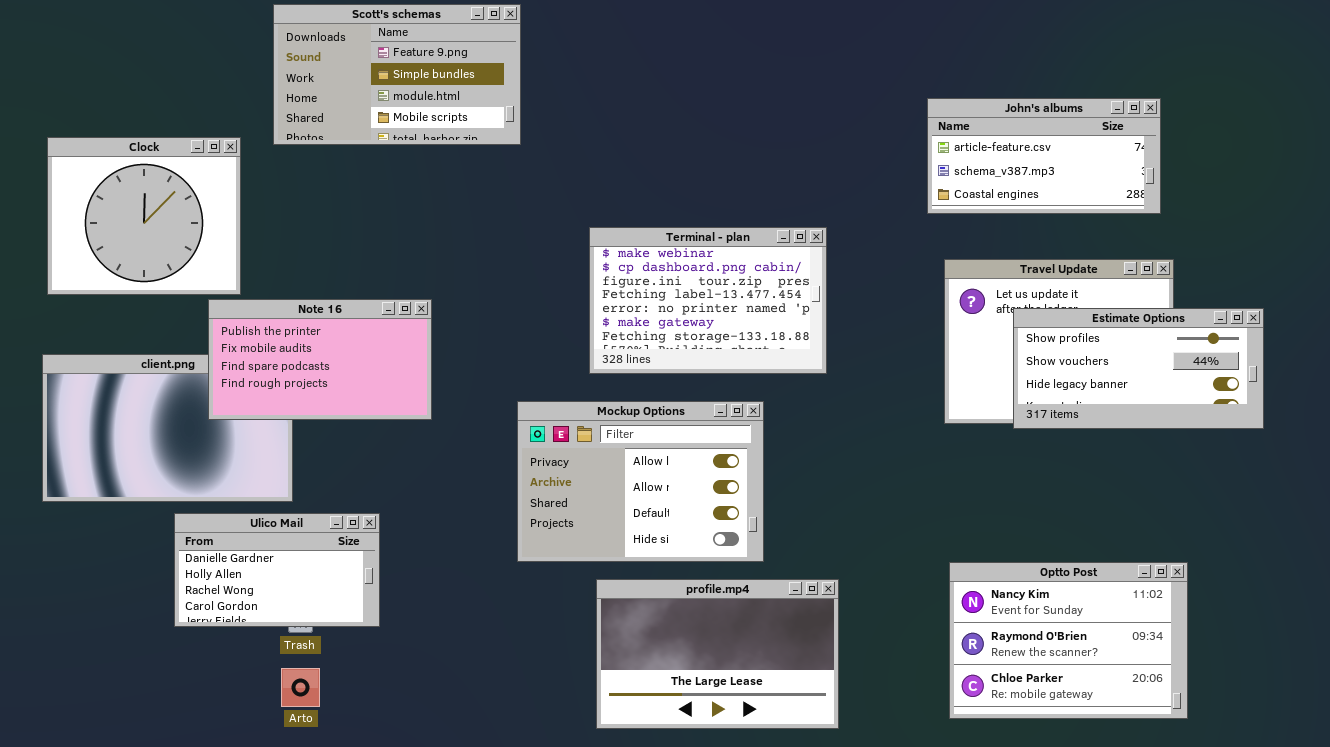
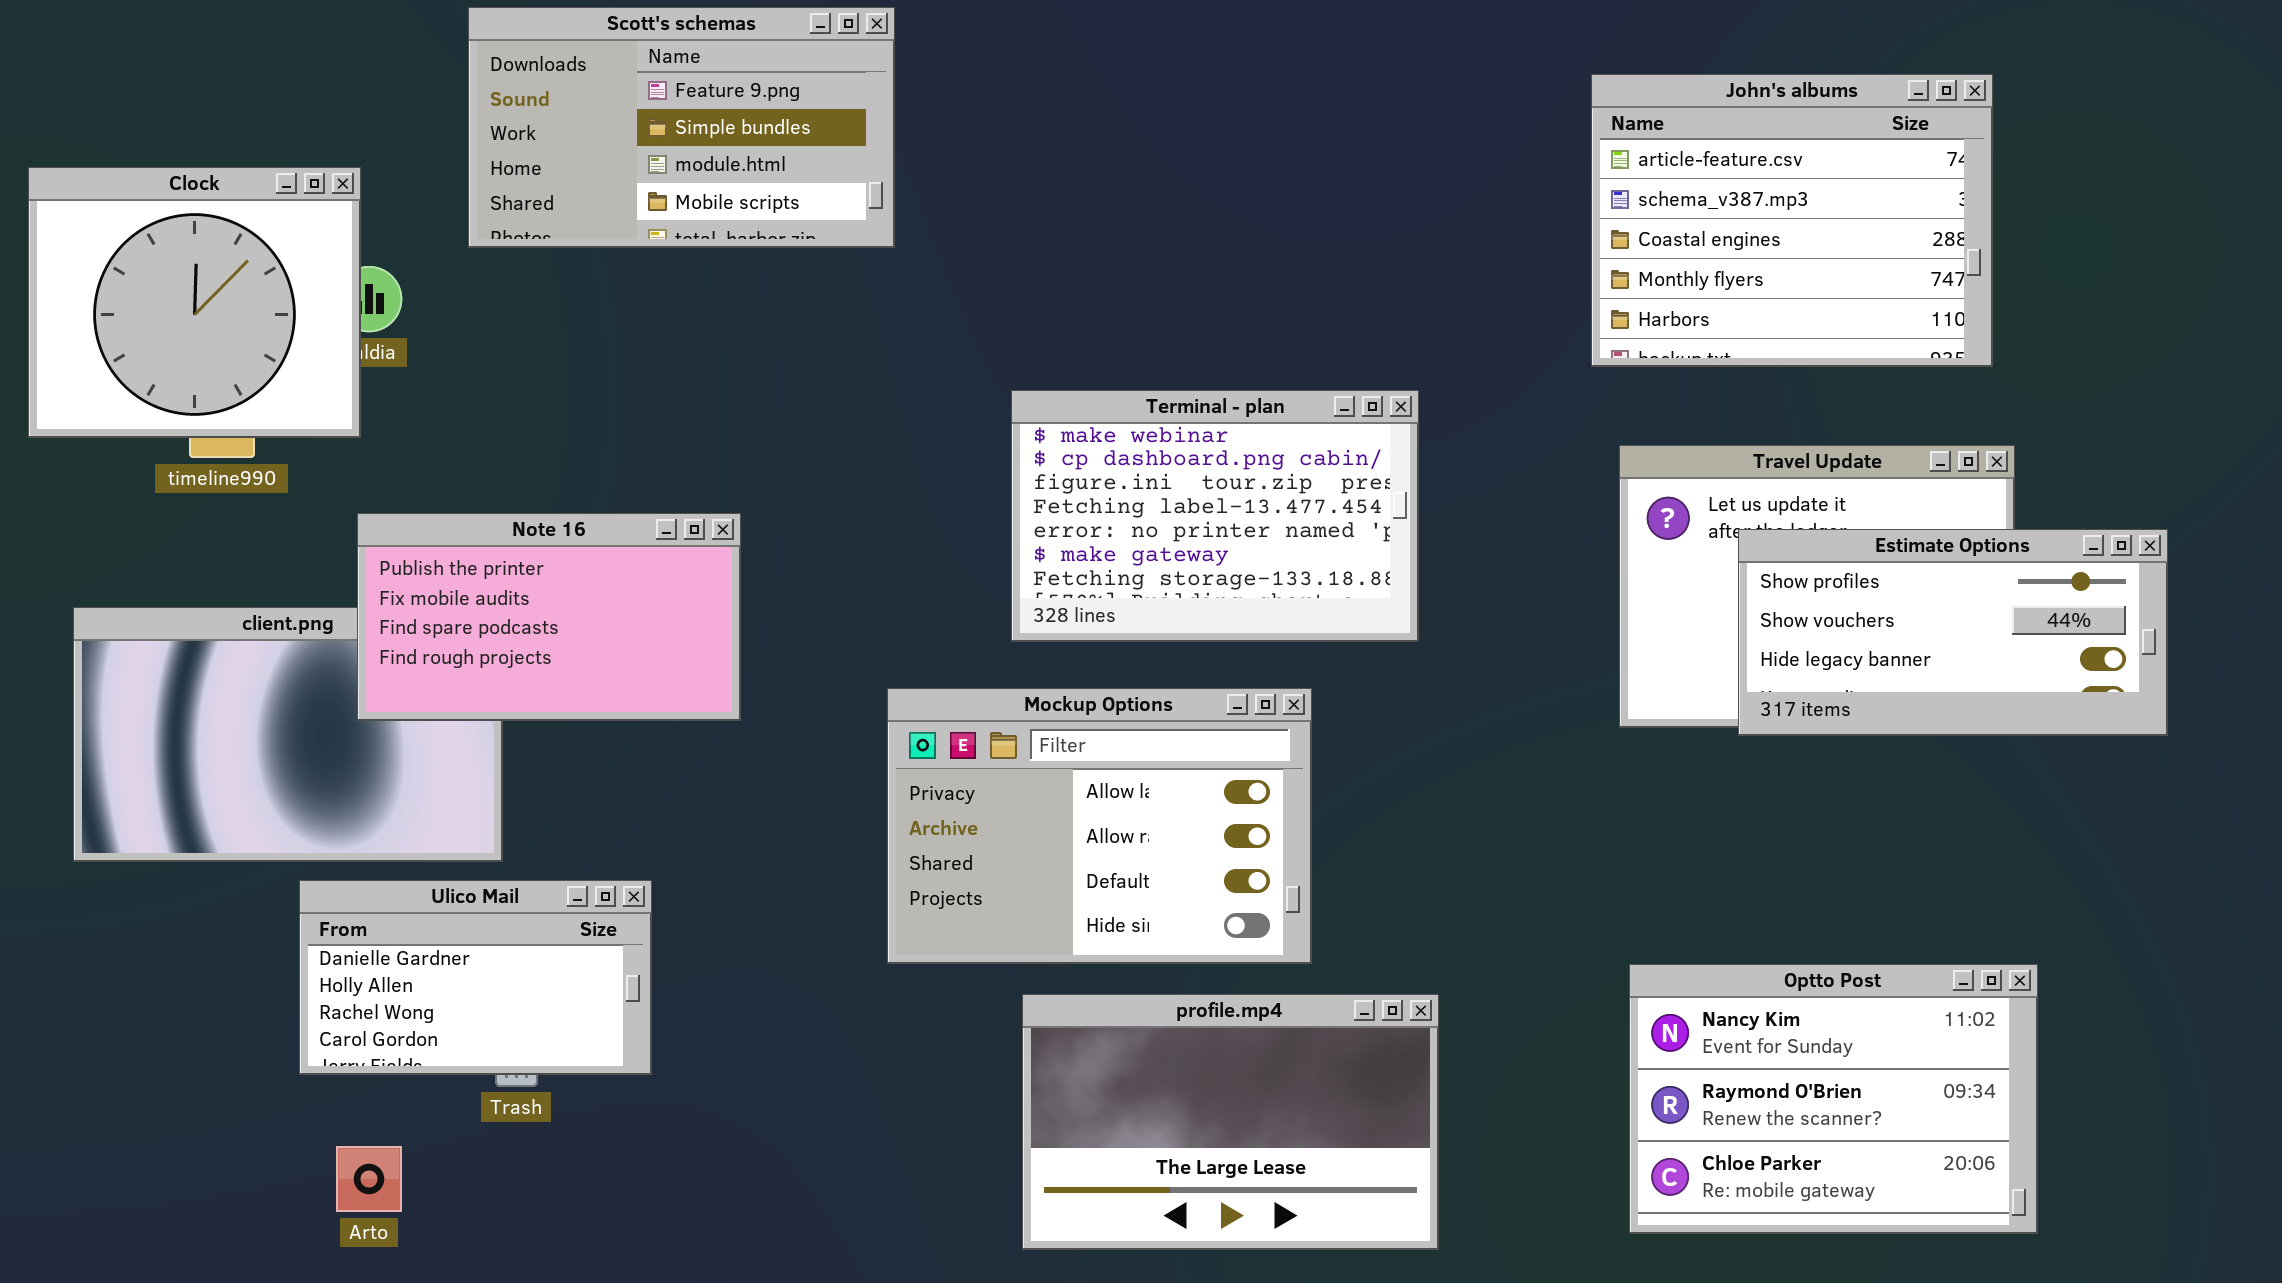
John's albums: [927,98,1161,214] -> [1591,74,1993,367], resized
Clock: [47,137,241,295] -> [28,167,361,438], moved
Arto: [281,668,320,707] -> [336,1146,402,1212], moved

